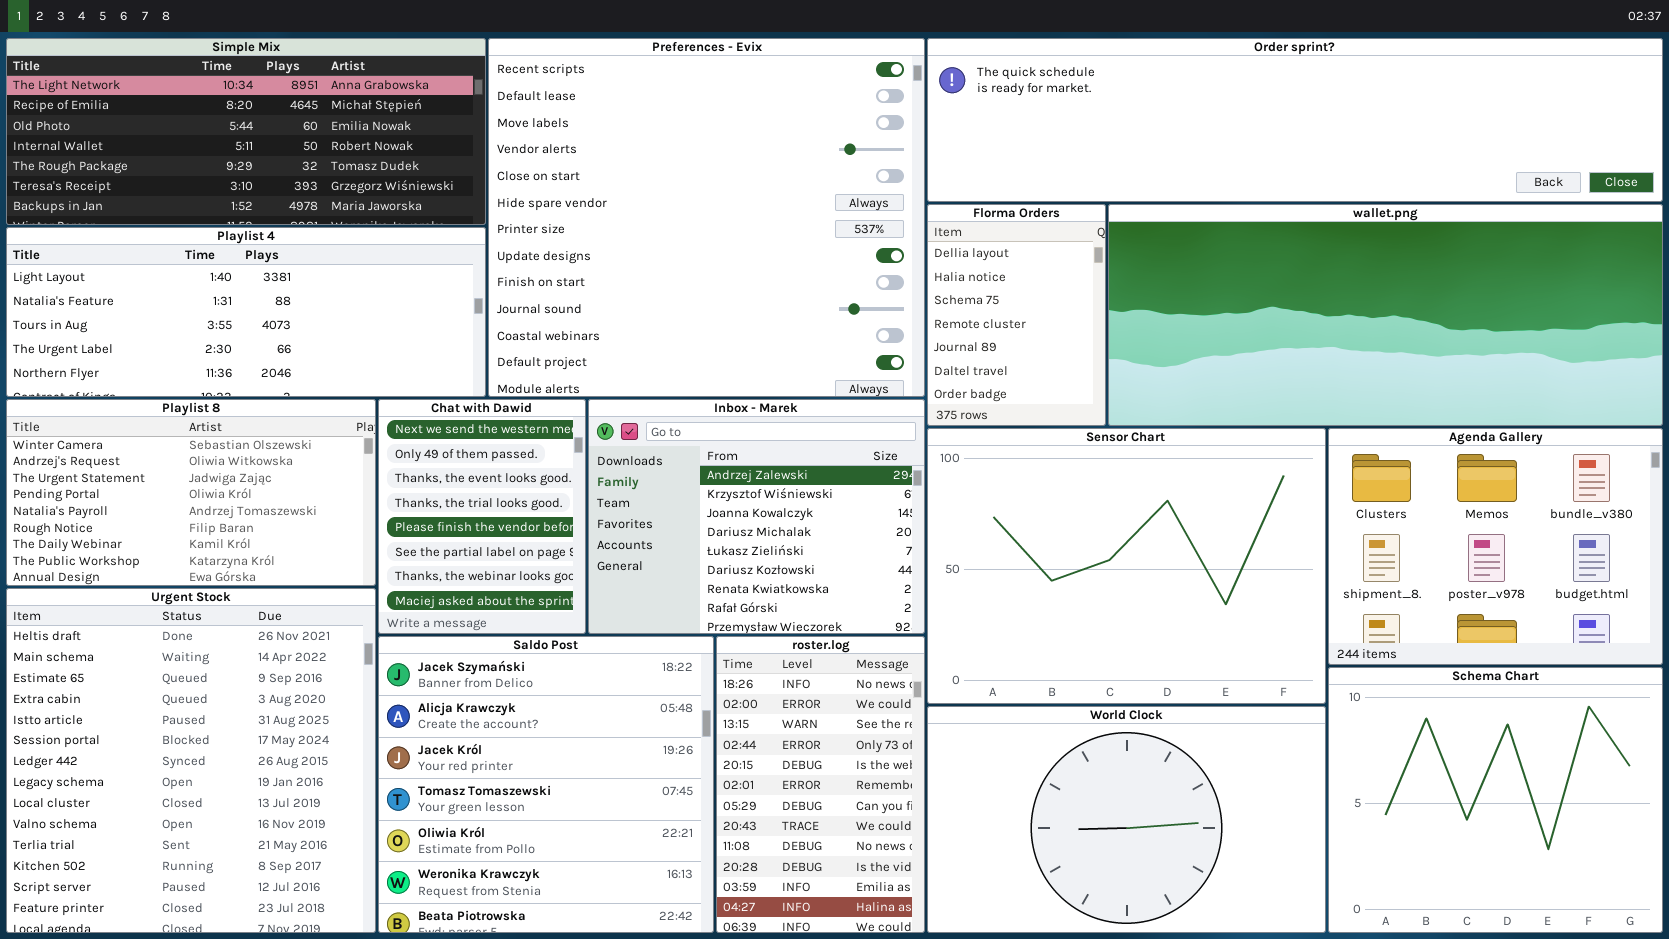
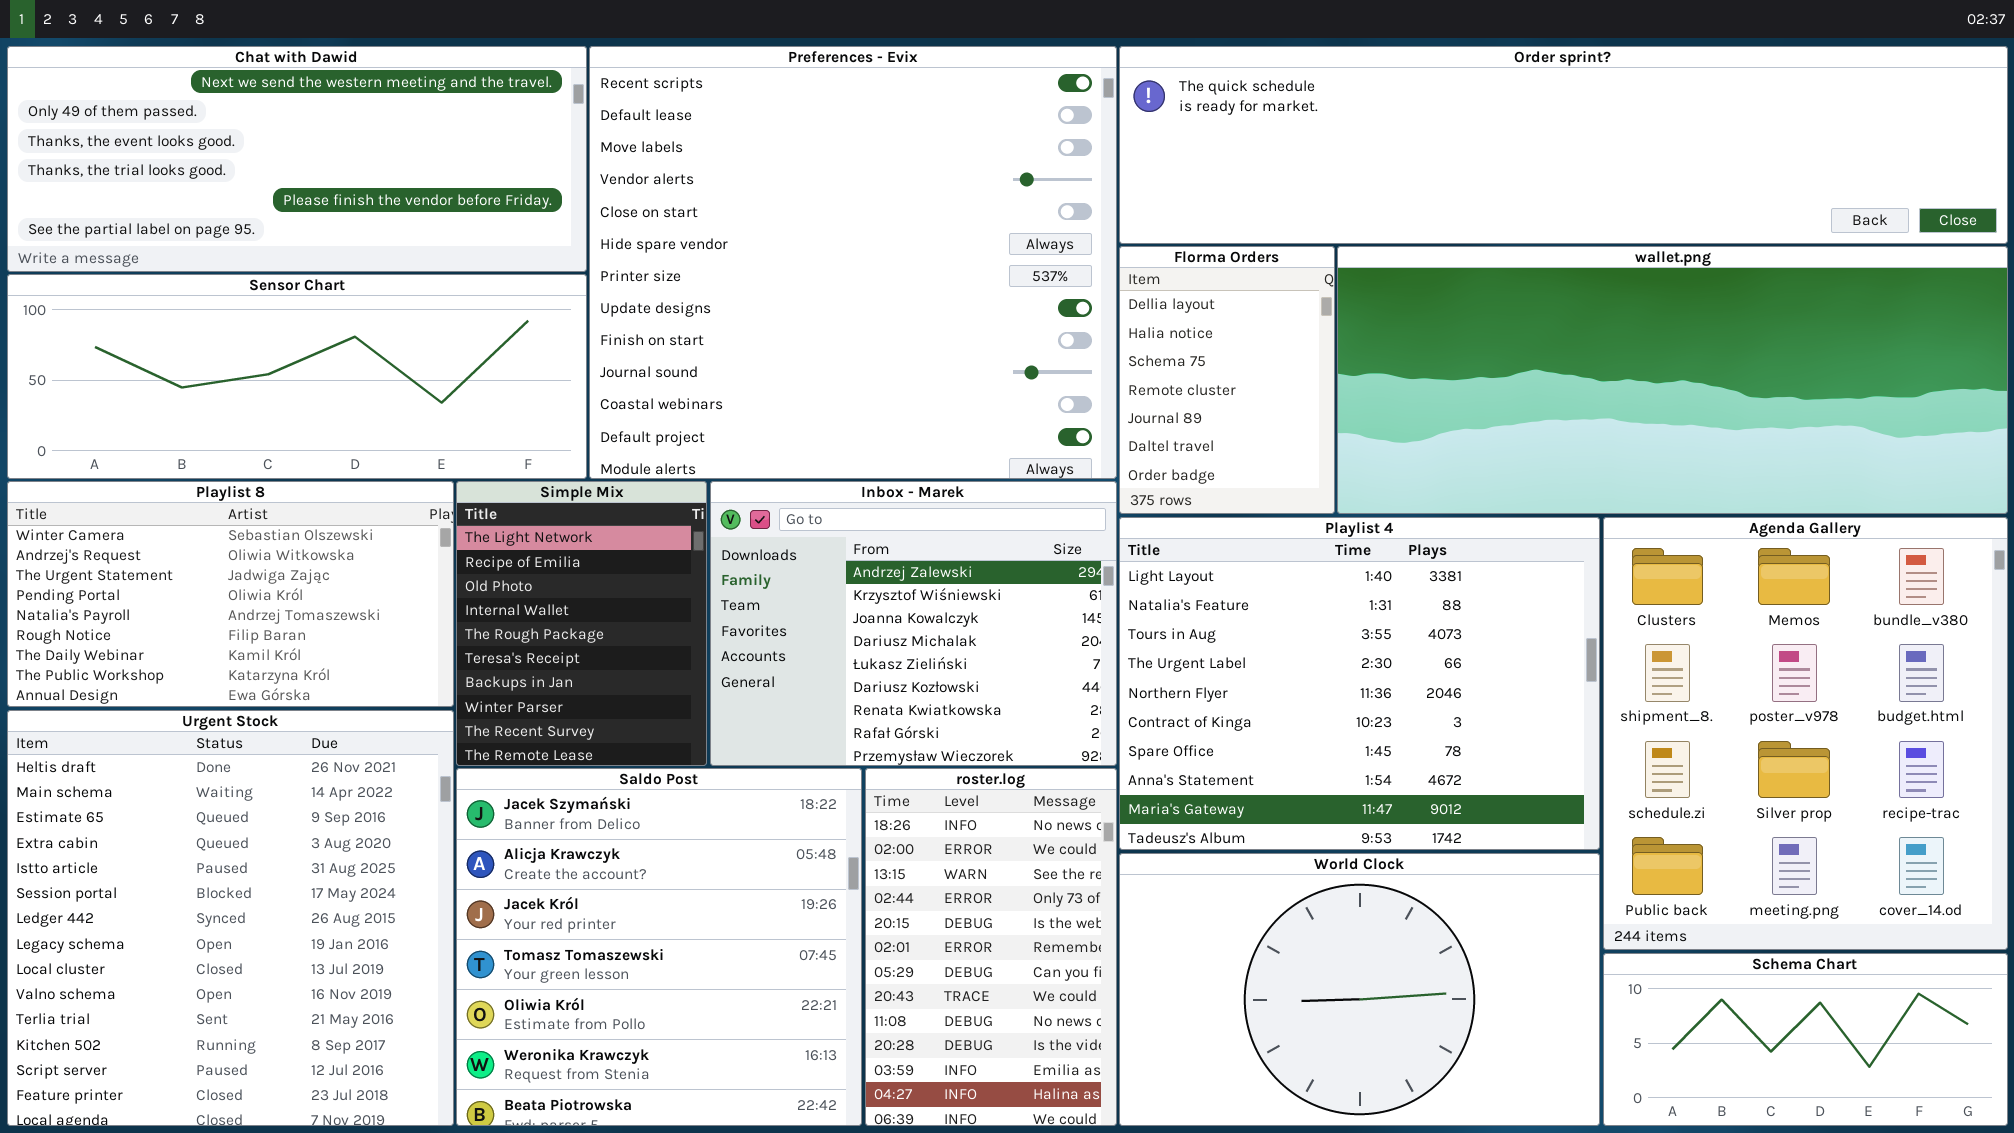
Simple Mix: [6,38,486,225] -> [456,481,707,766], moved, resized
Playlist 4: [6,227,486,397] -> [1119,517,1600,850], moved, resized
Chat with Dawid: [378,399,586,634] -> [7,46,587,272], moved, resized
Sensor Chart: [927,428,1326,704] -> [7,274,587,479], moved, resized
Agenda Gallery: [1328,428,1663,665] -> [1603,517,2008,950], resized
Schema Chart: [1328,667,1663,933] -> [1603,953,2008,1126], resized

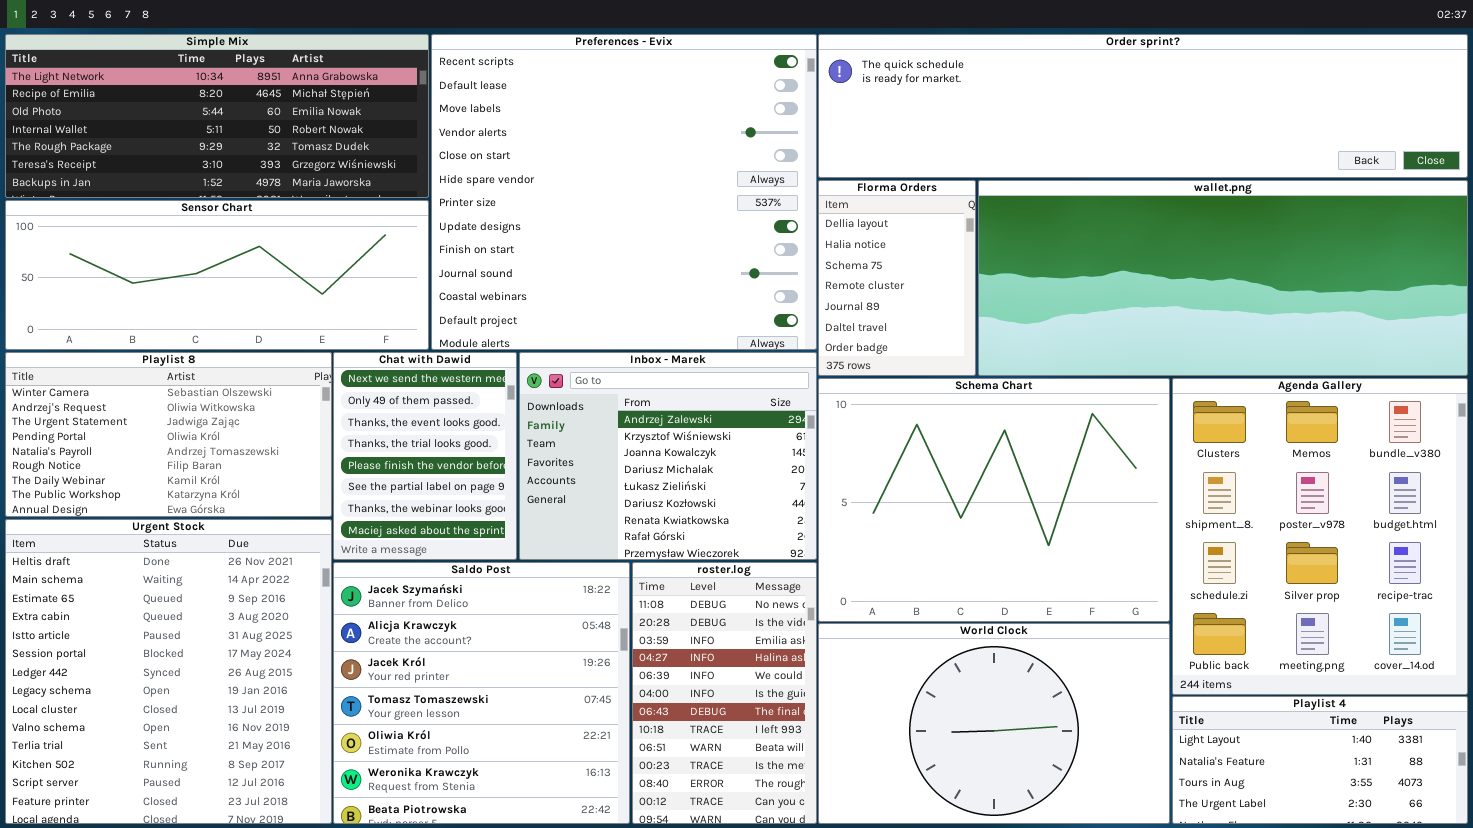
Chat with Dawid: [7,46,587,272] -> [333,352,517,560], moved, resized
Simple Mix: [456,481,707,766] -> [5,34,429,198], moved, resized
Playlist 4: [1119,517,1600,850] -> [1172,696,1468,824], moved, resized
roster.log: [865,768,1117,1126] -> [632,562,817,824], scrolled down 8 rows
Schema Chart: [1603,953,2008,1126] -> [818,378,1170,622], moved, resized

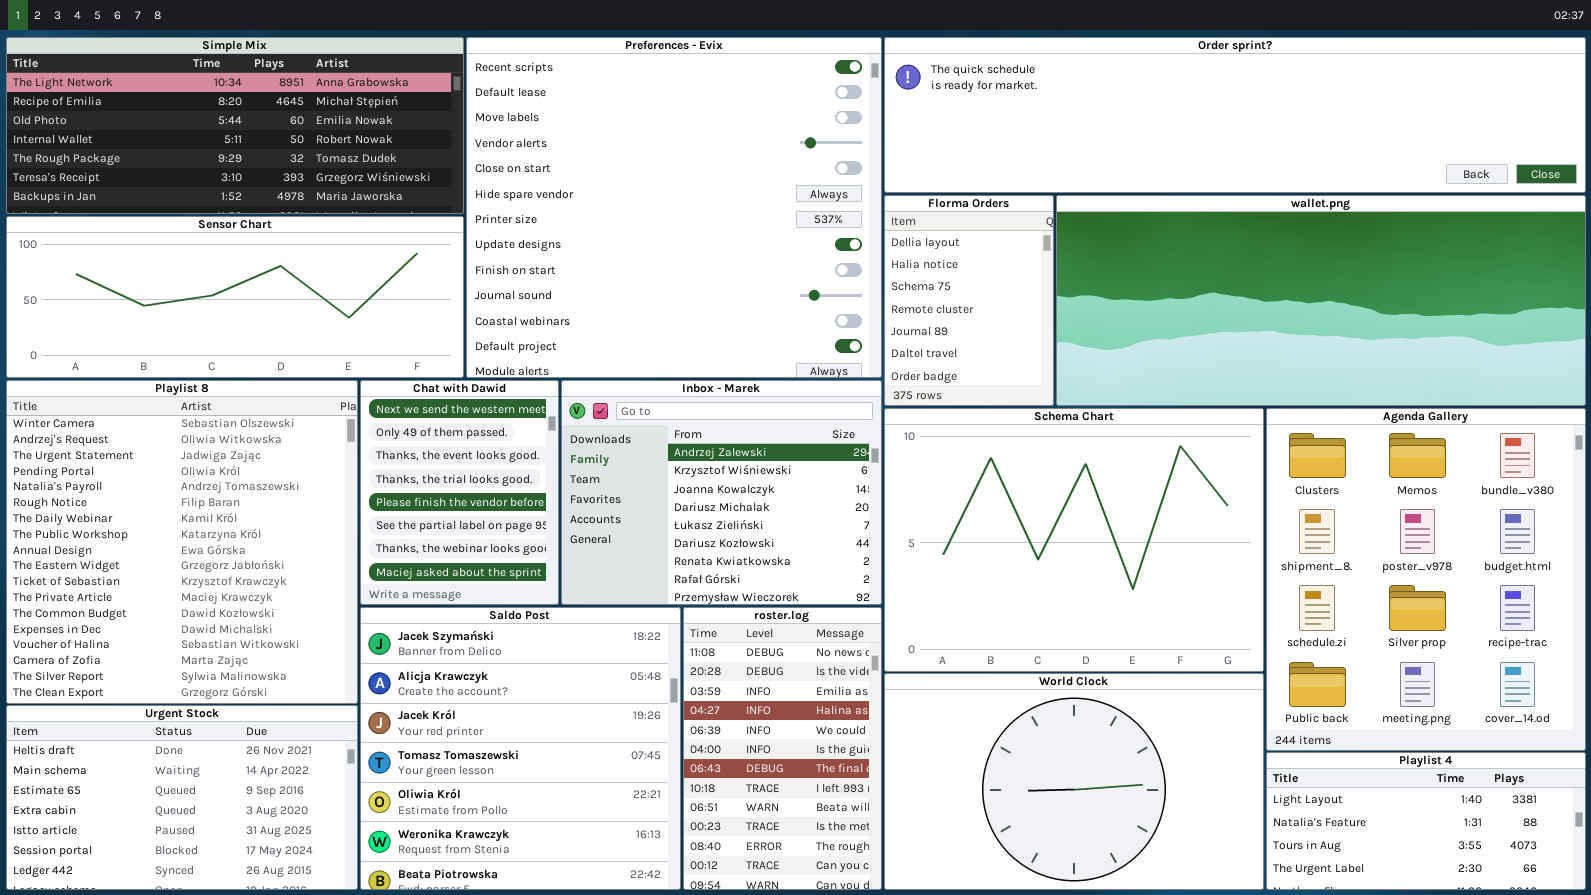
Playlist 8: [5,352,332,517] -> [6,380,358,704], resized
Urgent Stock: [5,519,332,824] -> [6,705,358,890], resized

